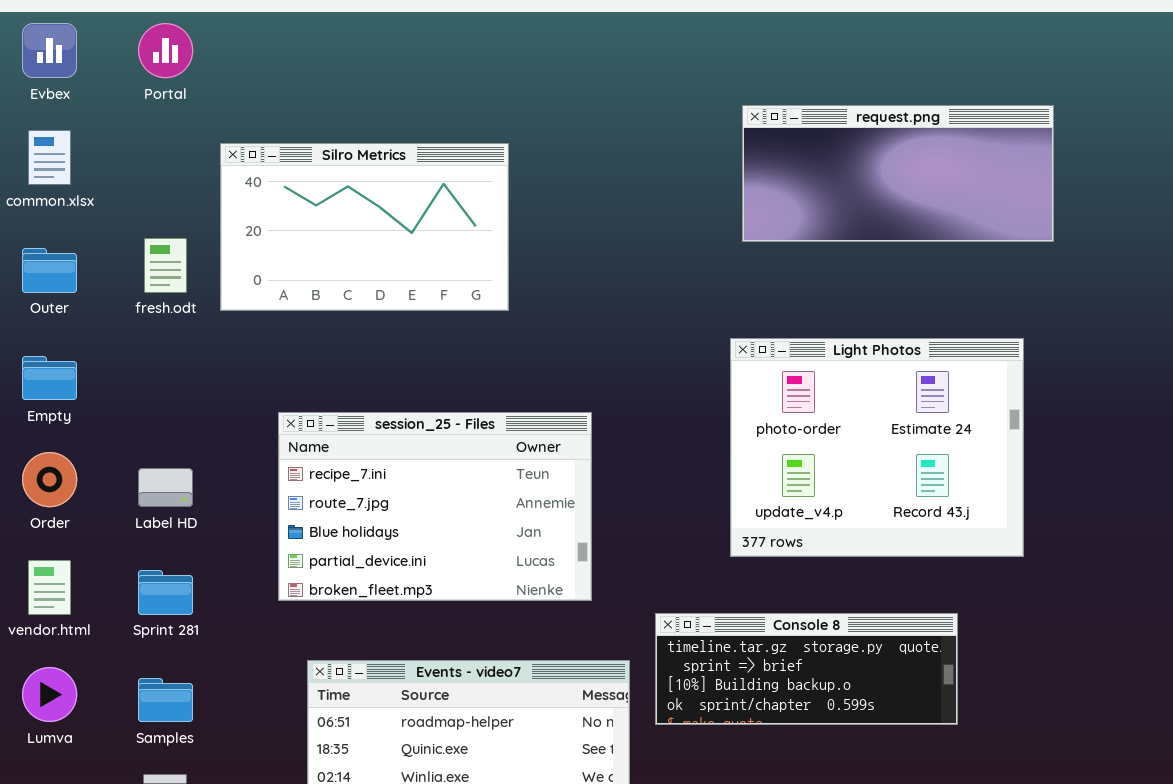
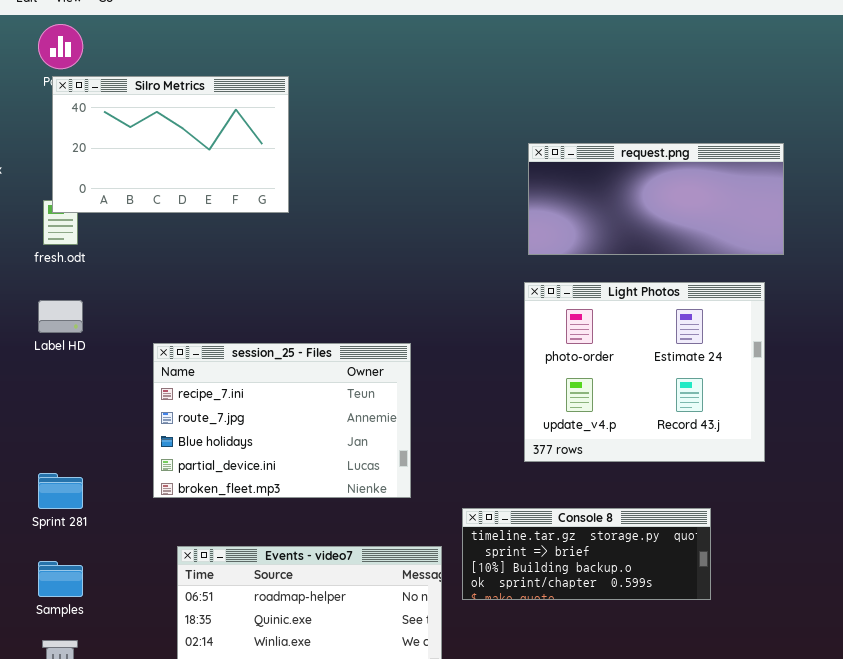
request.png: [742,105,1054,242] -> [528,143,784,255], moved
Silro Metrics: [220,143,509,311] -> [52,76,289,213], moved
Label HD: [138,468,193,507] -> [38,300,83,333], moved

